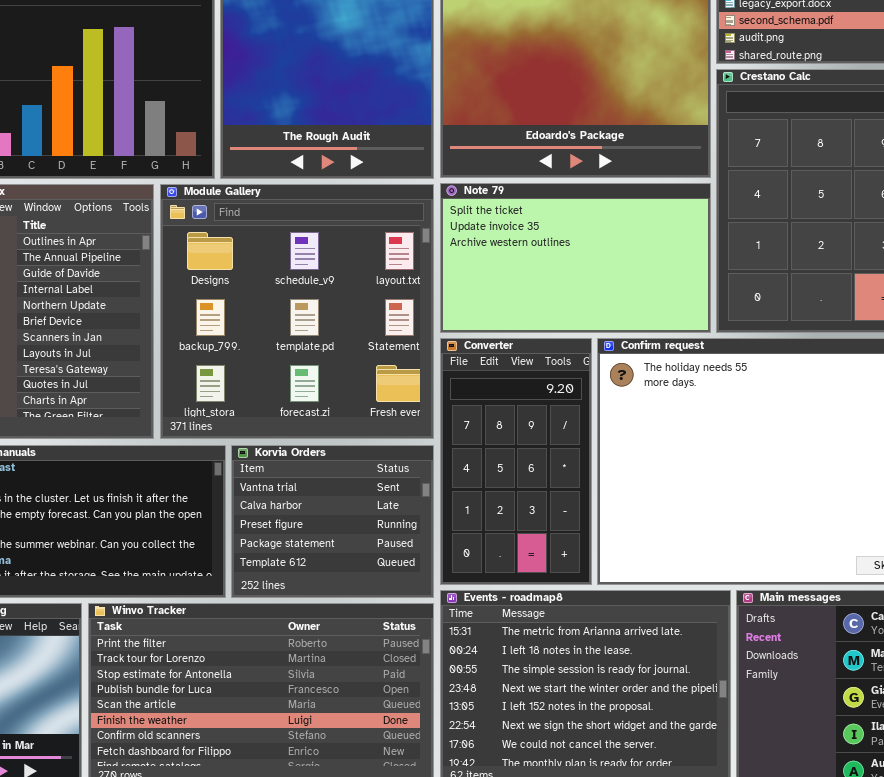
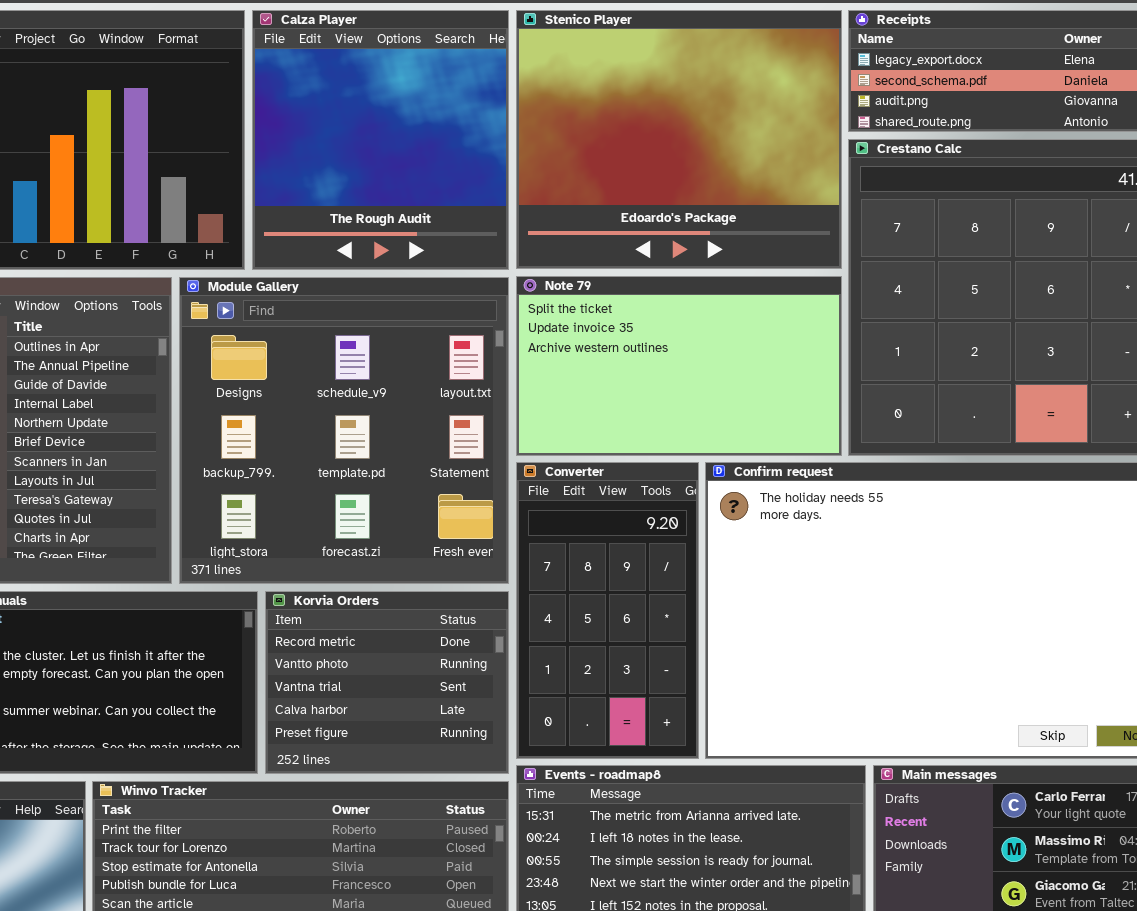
Korvia Orders: [231,445,434,598] -> [265,591,509,774], scrolled up 2 rows

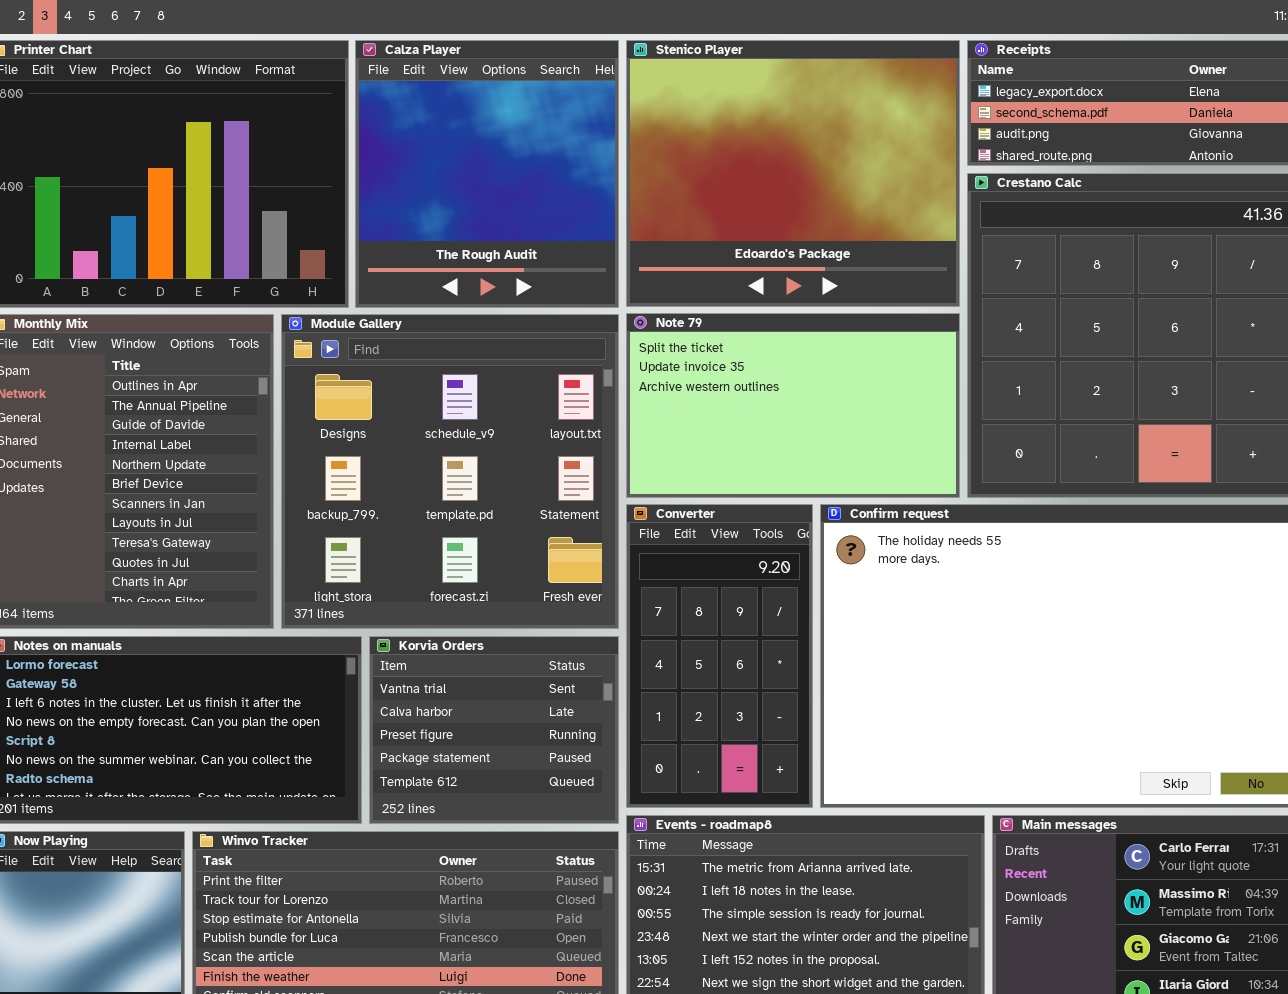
Korvia Orders: [265,591,509,774] -> [369,636,619,824], scrolled down 2 rows

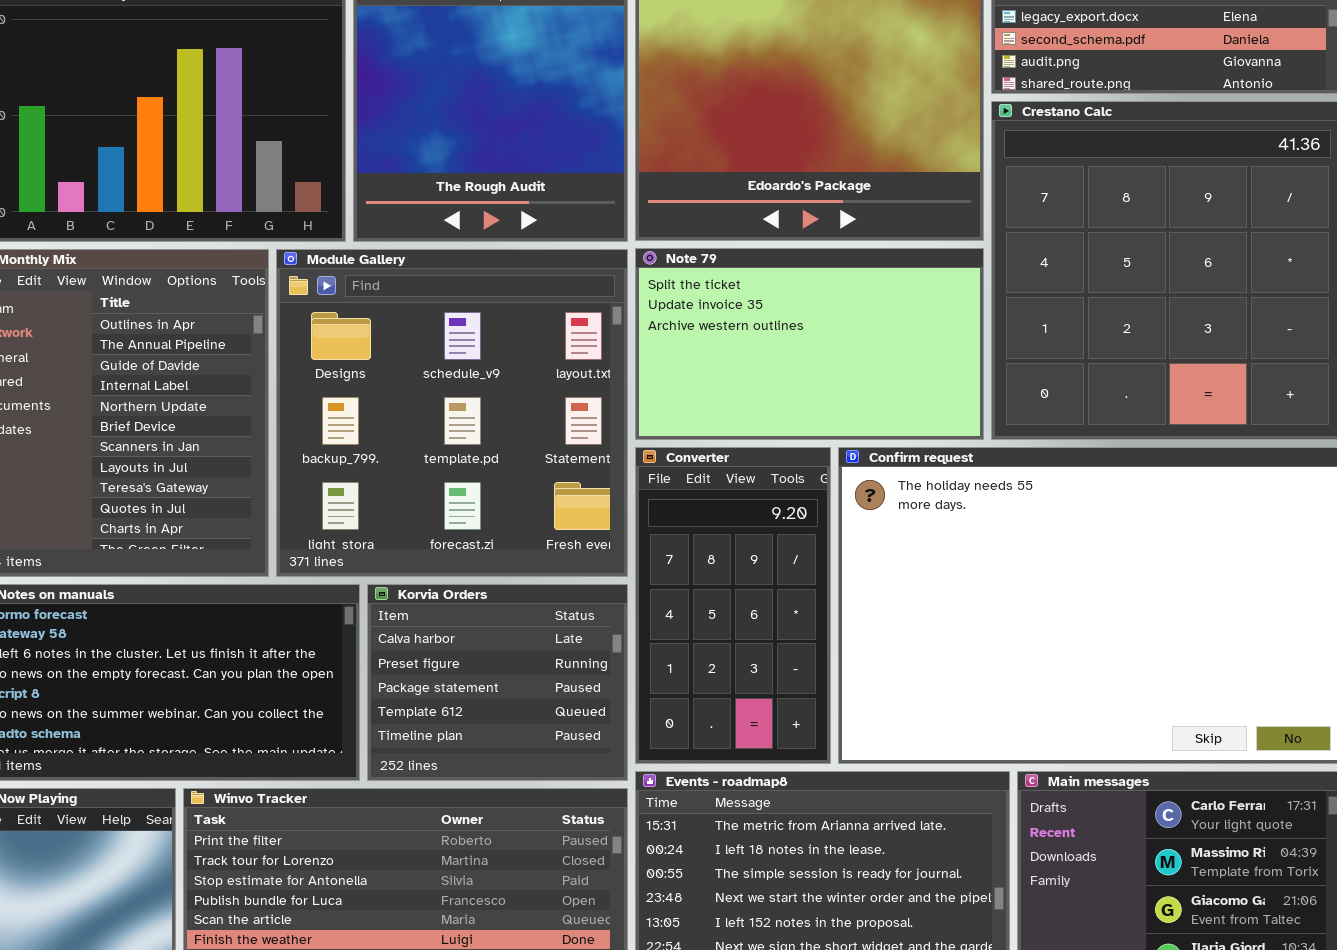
Korvia Orders: [369,636,619,824] -> [367,584,628,781], scrolled down 1 row

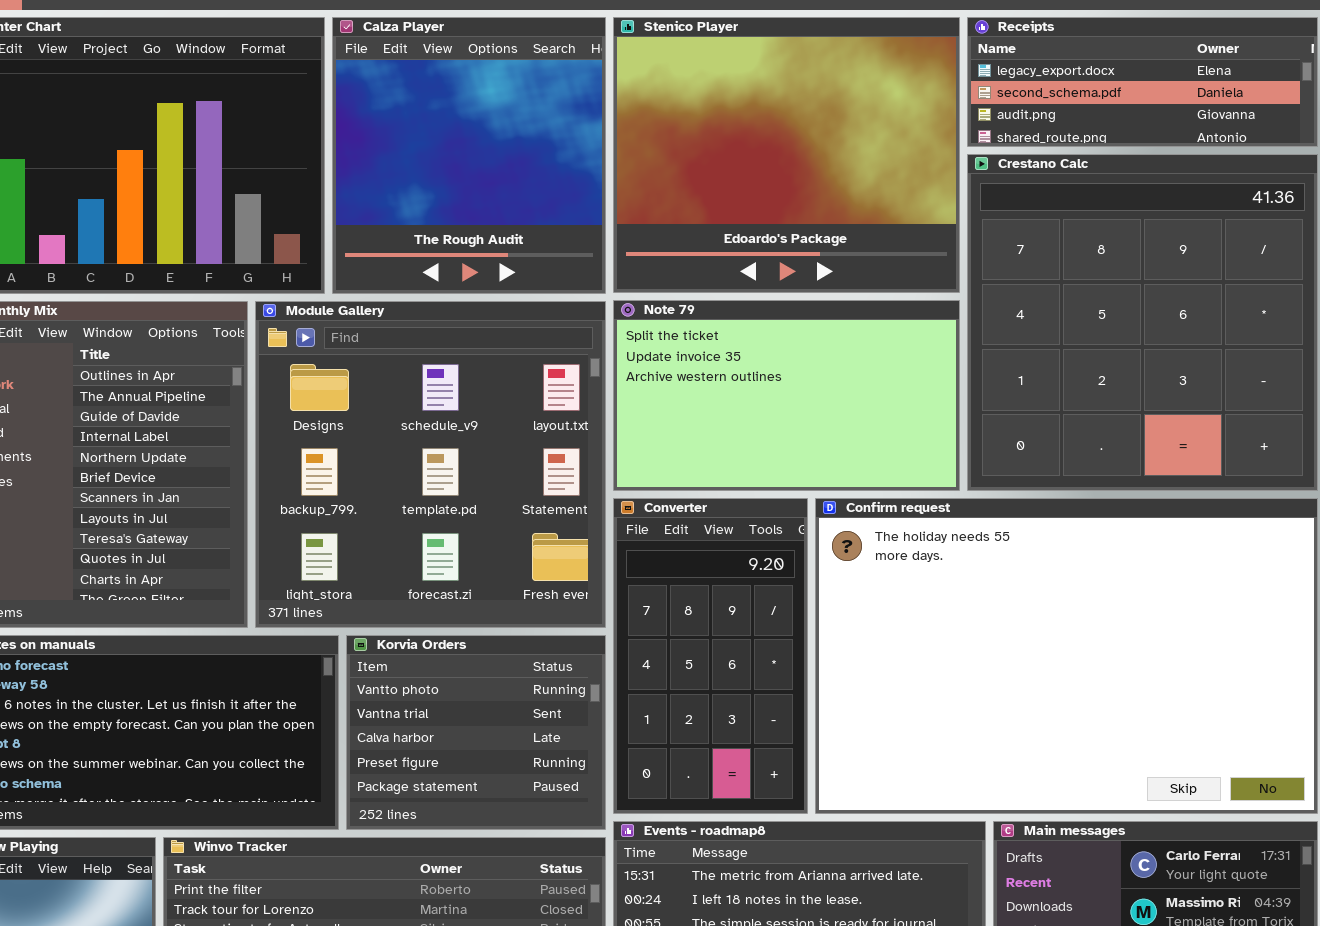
Korvia Orders: [367,584,628,781] -> [346,635,606,830], scrolled up 2 rows

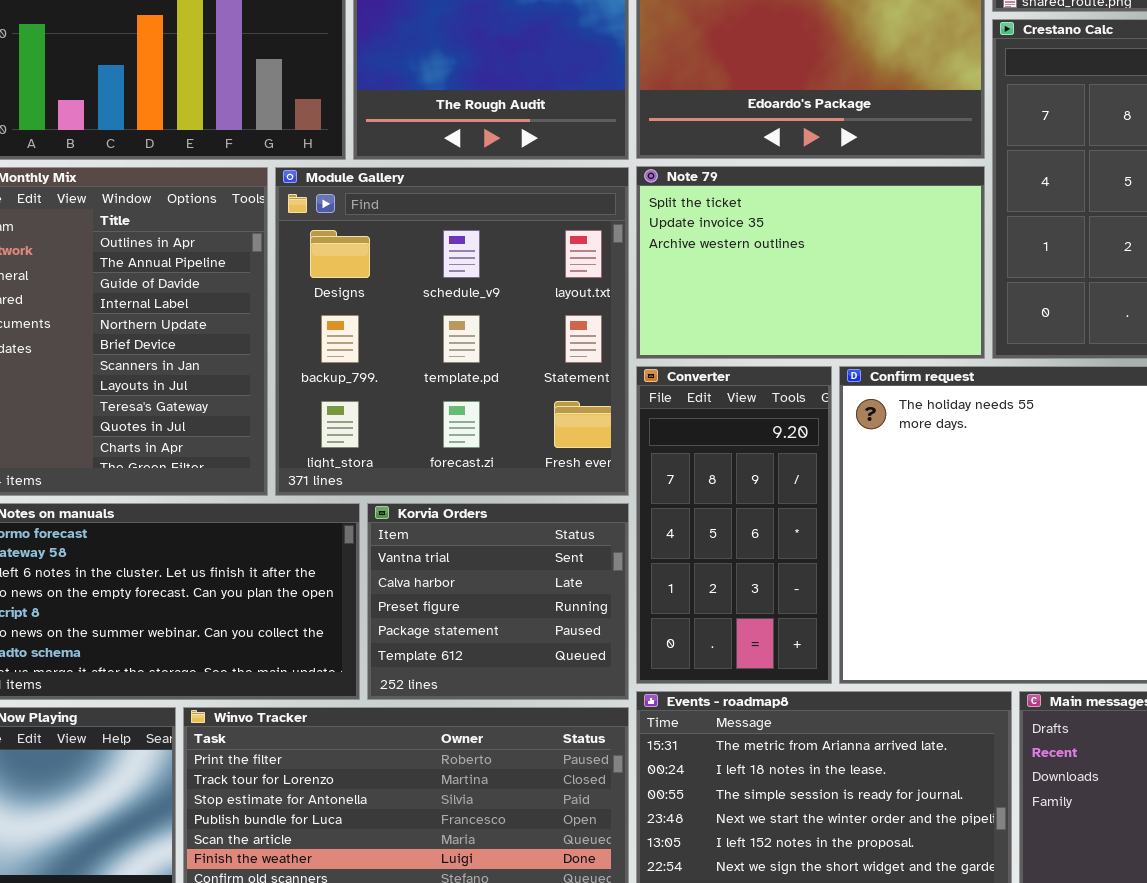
Korvia Orders: [346,635,606,830] -> [367,503,629,700], scrolled down 1 row

